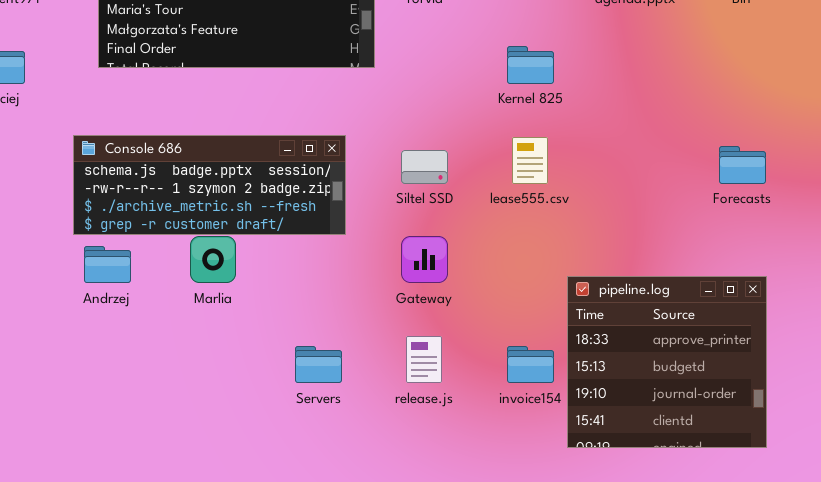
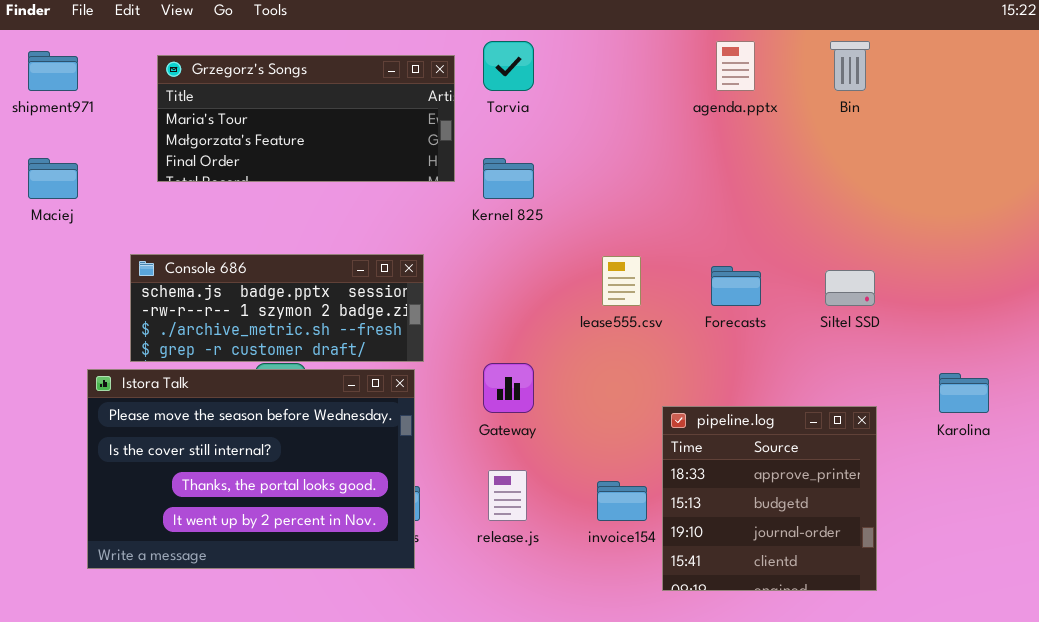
Kernel 825: [507,46,554,84] -> [483,158,534,199], moved
Forecasts: [719,146,766,184] -> [711,266,761,306], moved
Siltel SSD: [401,150,448,184] -> [825,270,875,306], moved
Istora Talk: none -> [87,369,415,569], opened

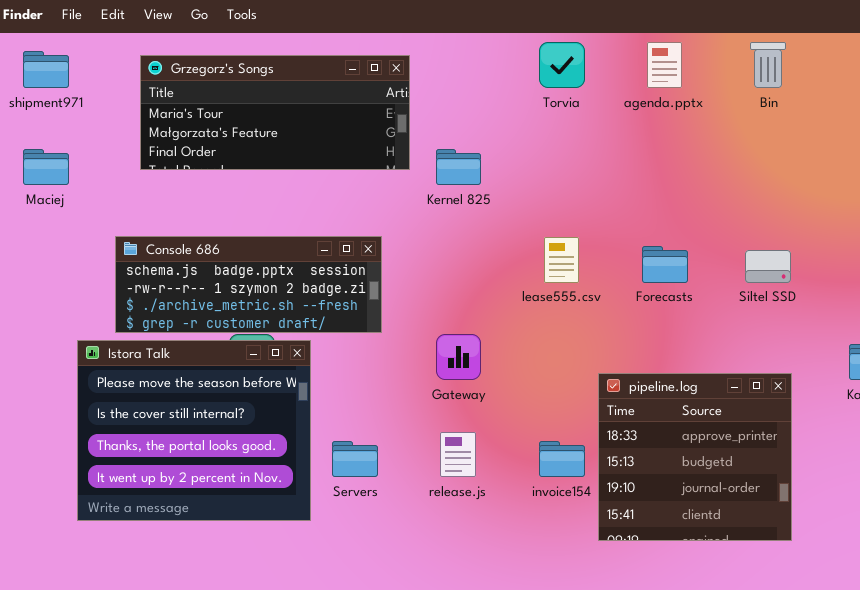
Torvia: [483,41,534,91] -> [539,42,585,88], moved
Istora Talk: [87,369,415,569] -> [77,340,311,521], resized

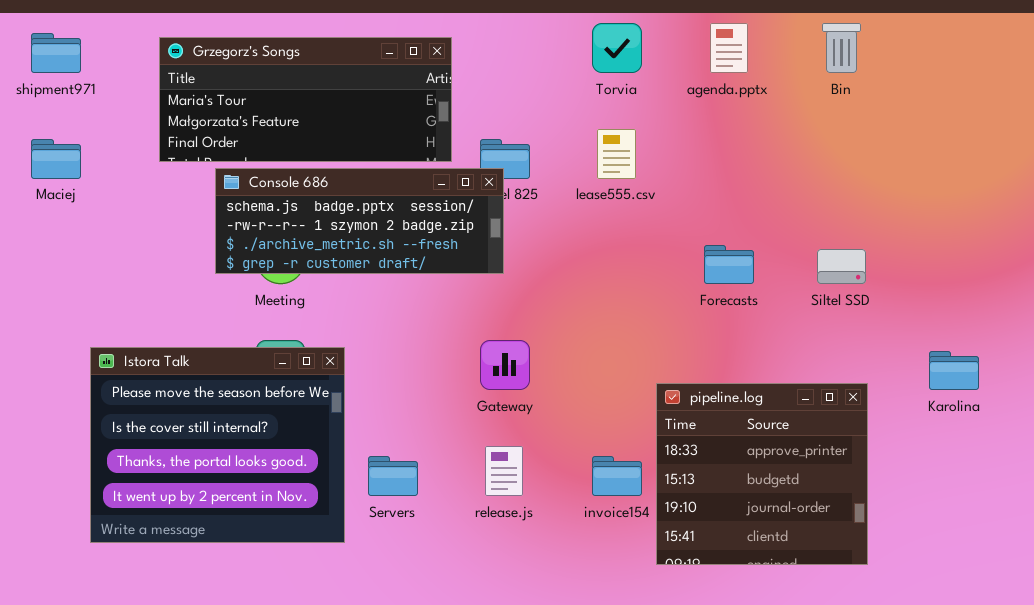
Console 686: [115,236,382,333] -> [215,168,504,274], moved
lease555.csv: [544,237,579,283] -> [597,129,636,179], moved

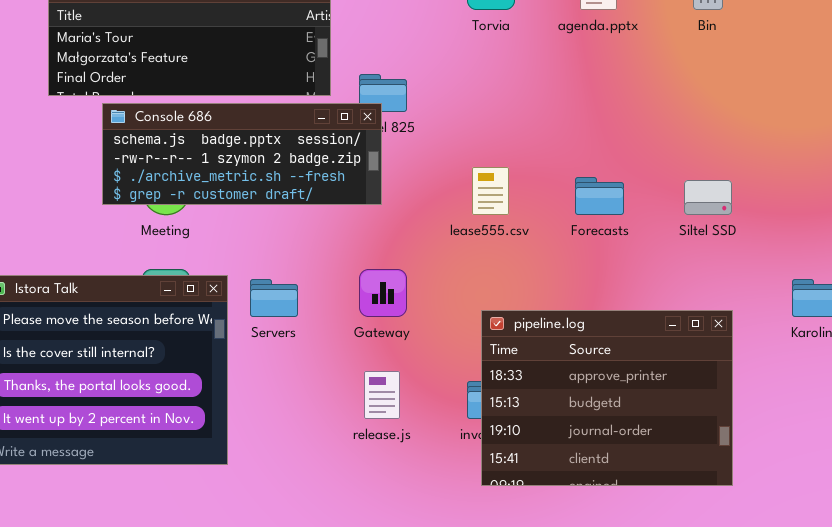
lease555.csv: [597,129,636,179] -> [472,167,509,215], moved
pipeline.log: [656,383,868,565] -> [481,310,733,486], resized
Servers: [368,456,418,496] -> [250,279,298,317], moved

